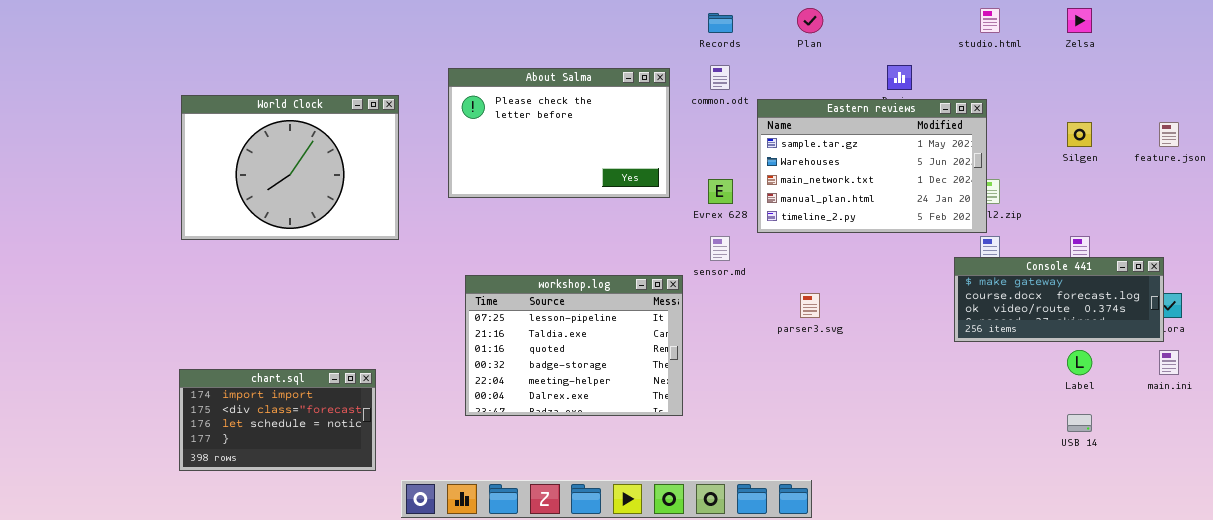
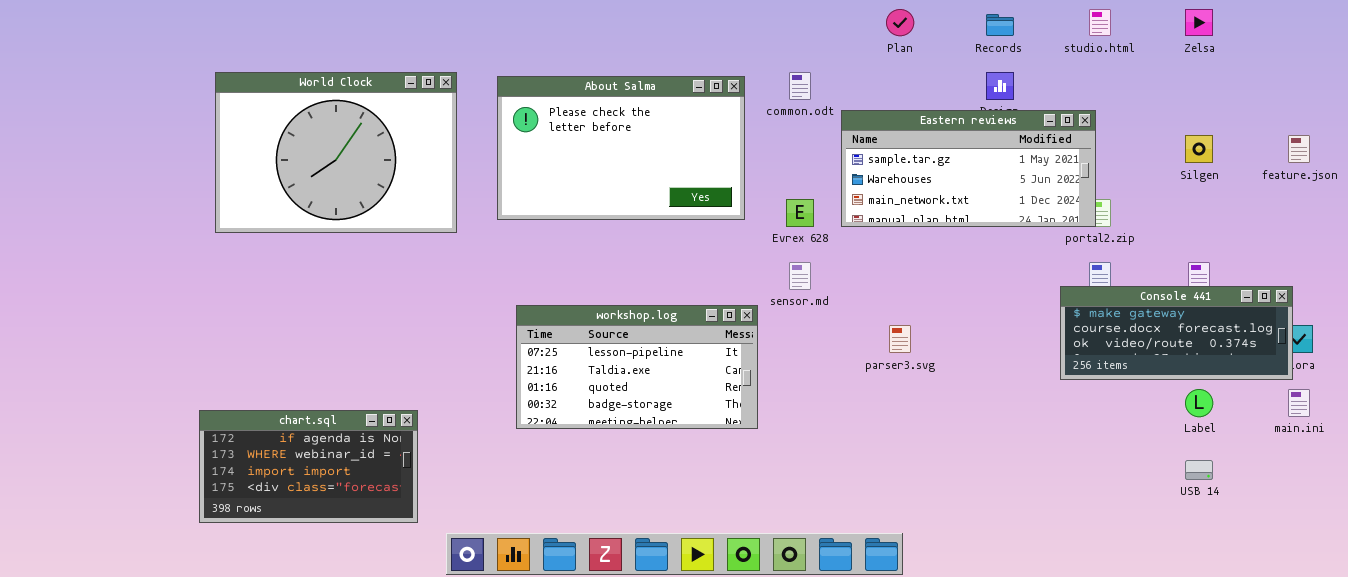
Records: [708,13,733,33] -> [986,14,1014,36], moved
World Clock: [181,95,399,240] -> [215,72,457,233], moved
Eastern reviews: [757,99,987,233] -> [841,110,1096,227], resized
workshop.log: [465,275,683,416] -> [516,305,758,429], resized
chart.sql: [179,369,376,471] -> [199,410,418,523], scrolled up 2 rows

